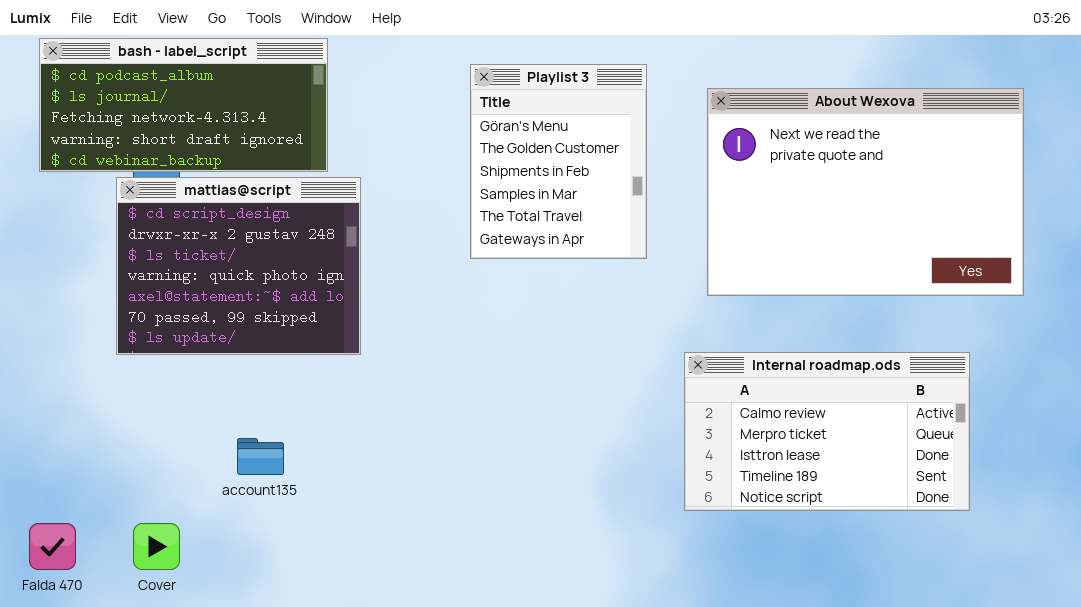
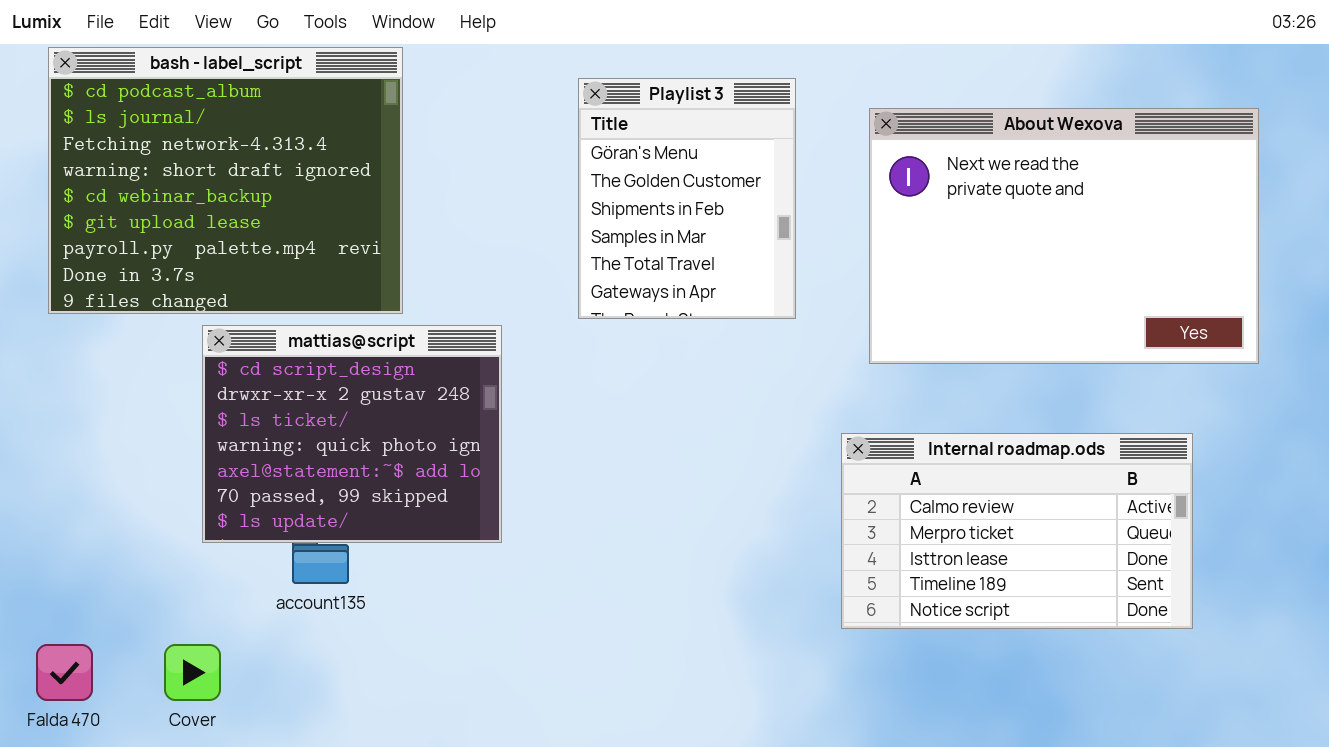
bash - label_script: [39,38,328,172] -> [48,47,403,314], resized
mattias@script: [116,177,361,355] -> [202,325,502,543], moved

